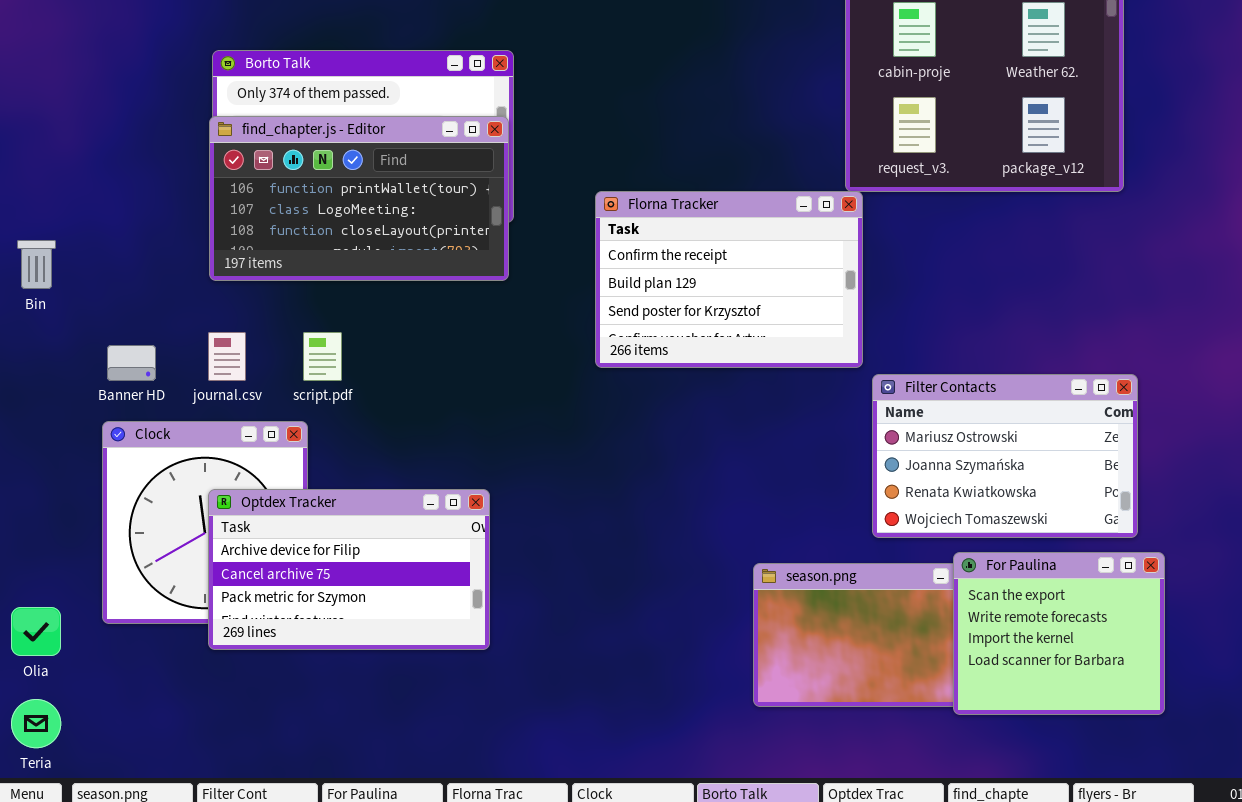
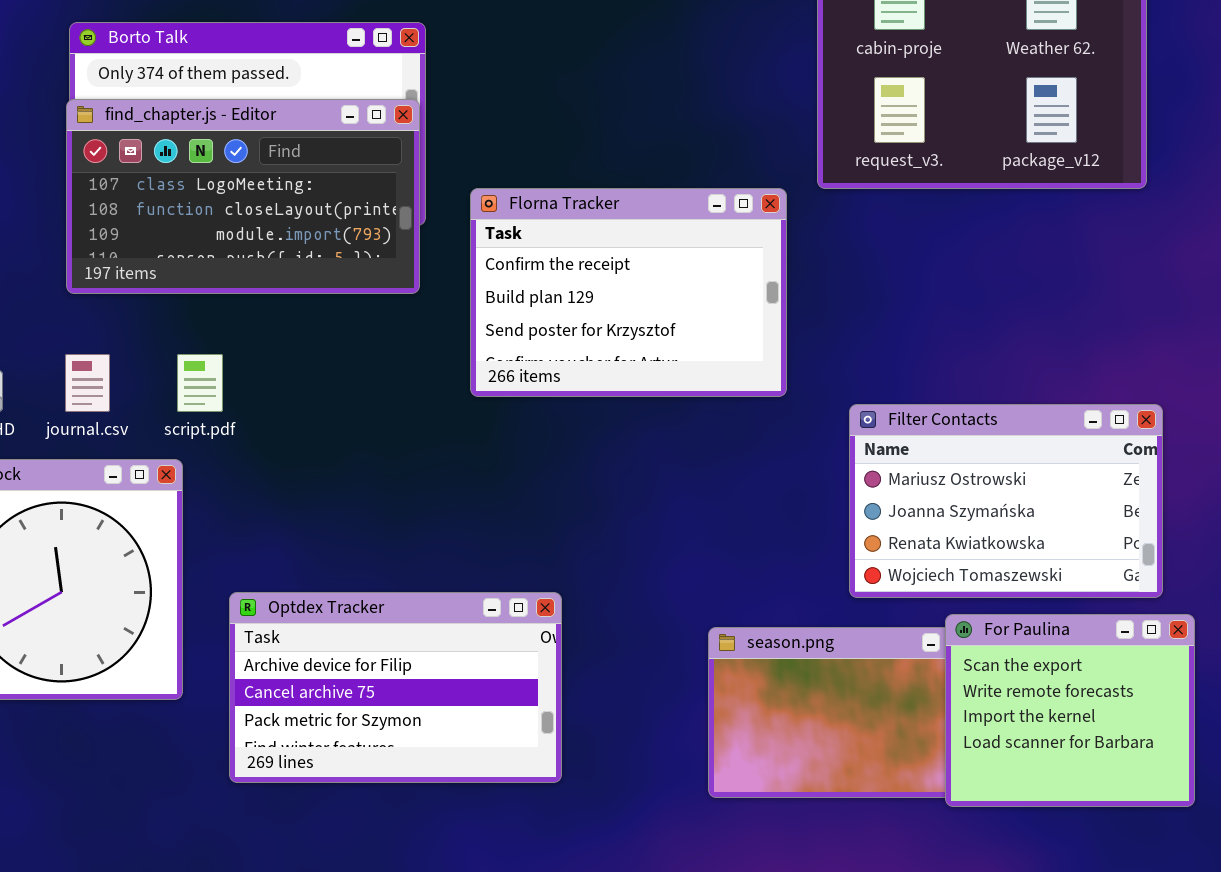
find_chapter.js - Editor: [209,116,509,281] -> [66,99,420,294], scrolled down 1 row
Florna Tracker: [595,191,863,368] -> [470,188,787,397], moved
Optdex Tracker: [208,489,490,650] -> [229,592,562,783], moved

